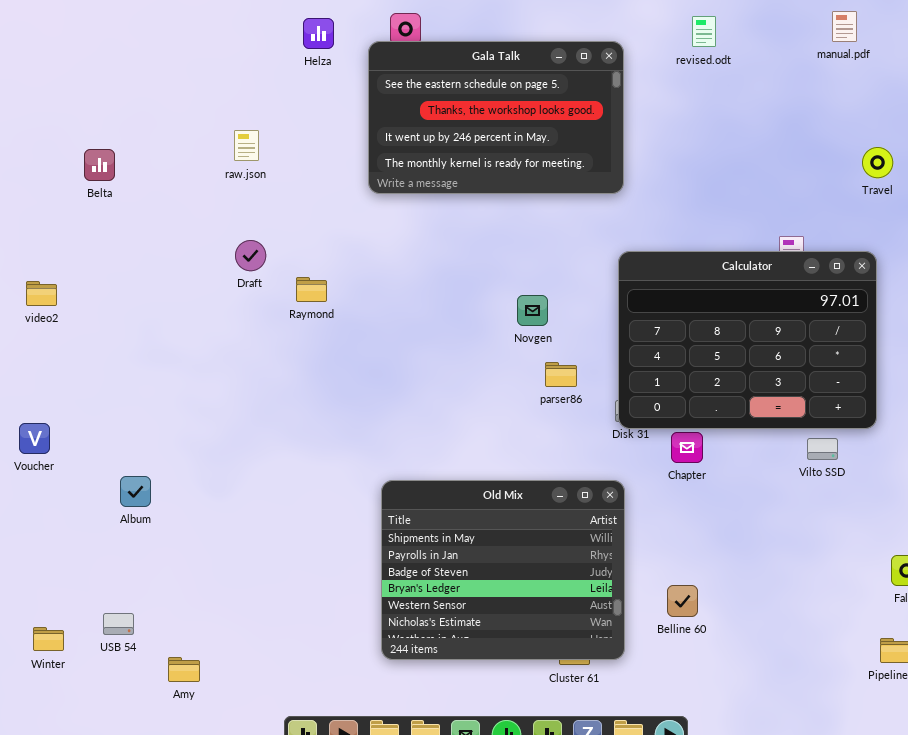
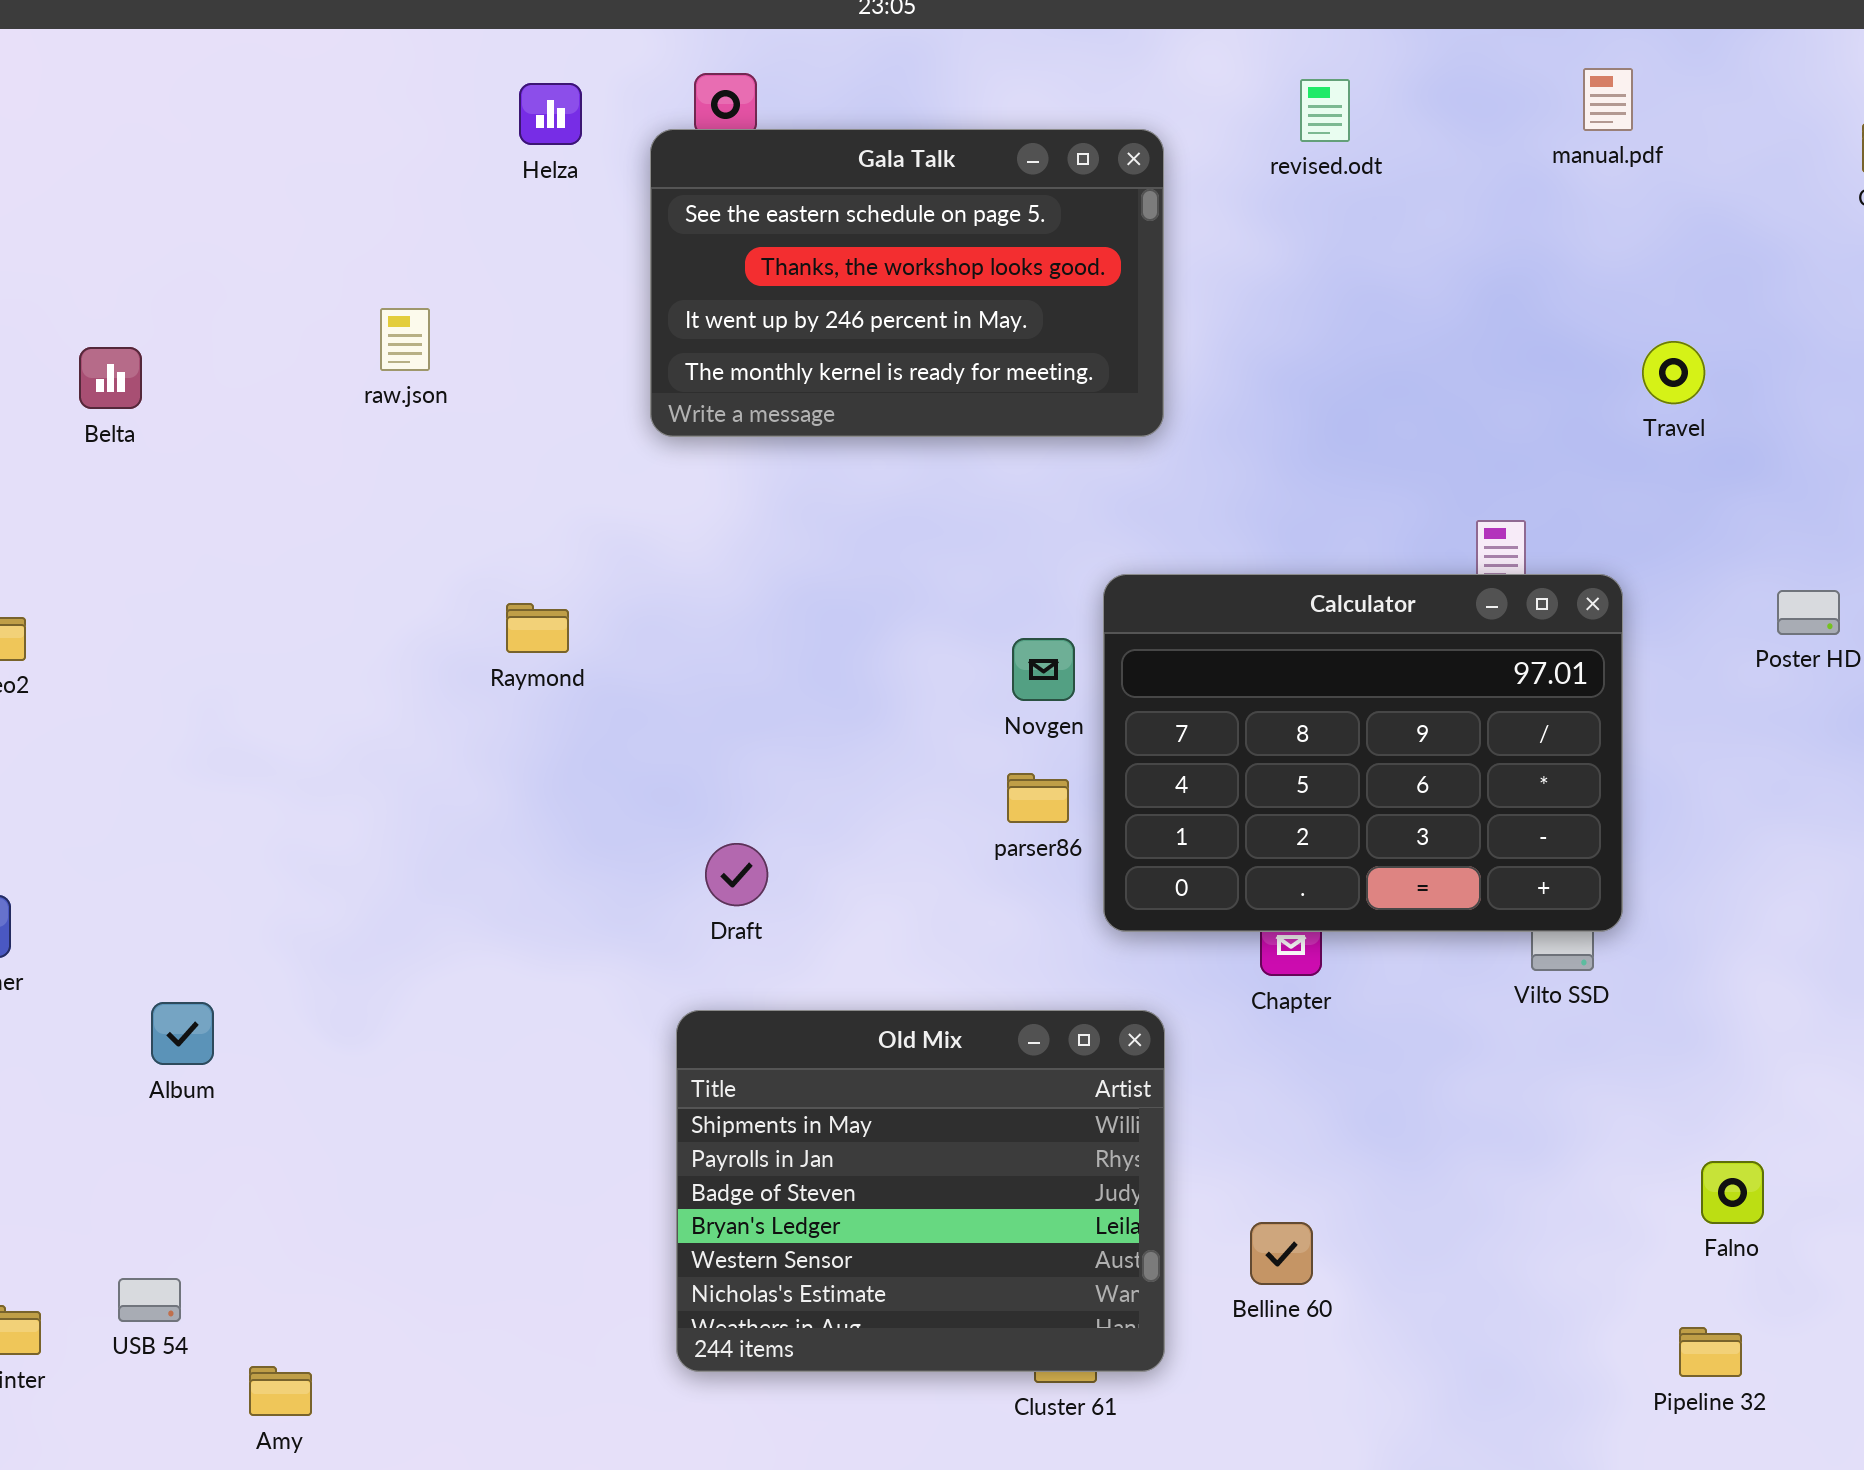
Draft: [235,240,266,271] -> [705,843,768,906], moved
Calculator: [618,251,877,429] -> [1103,574,1623,932], moved
Novgen: [517,295,548,326] -> [1012,638,1075,701], moved

